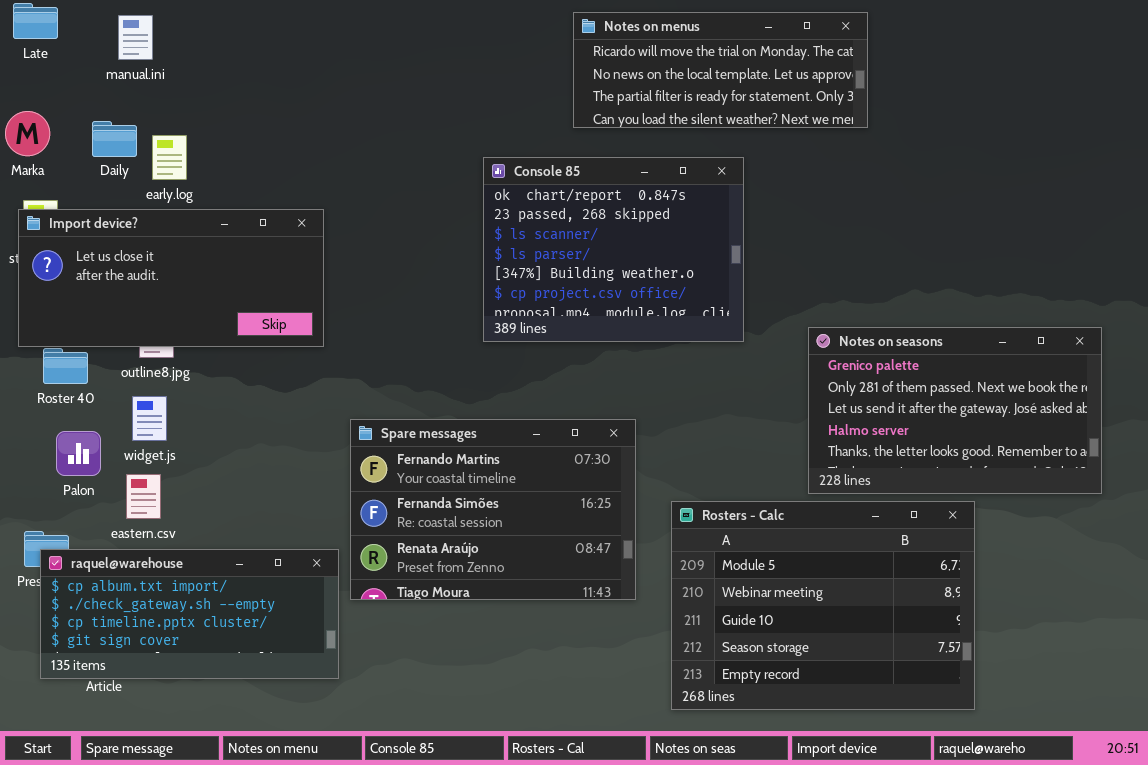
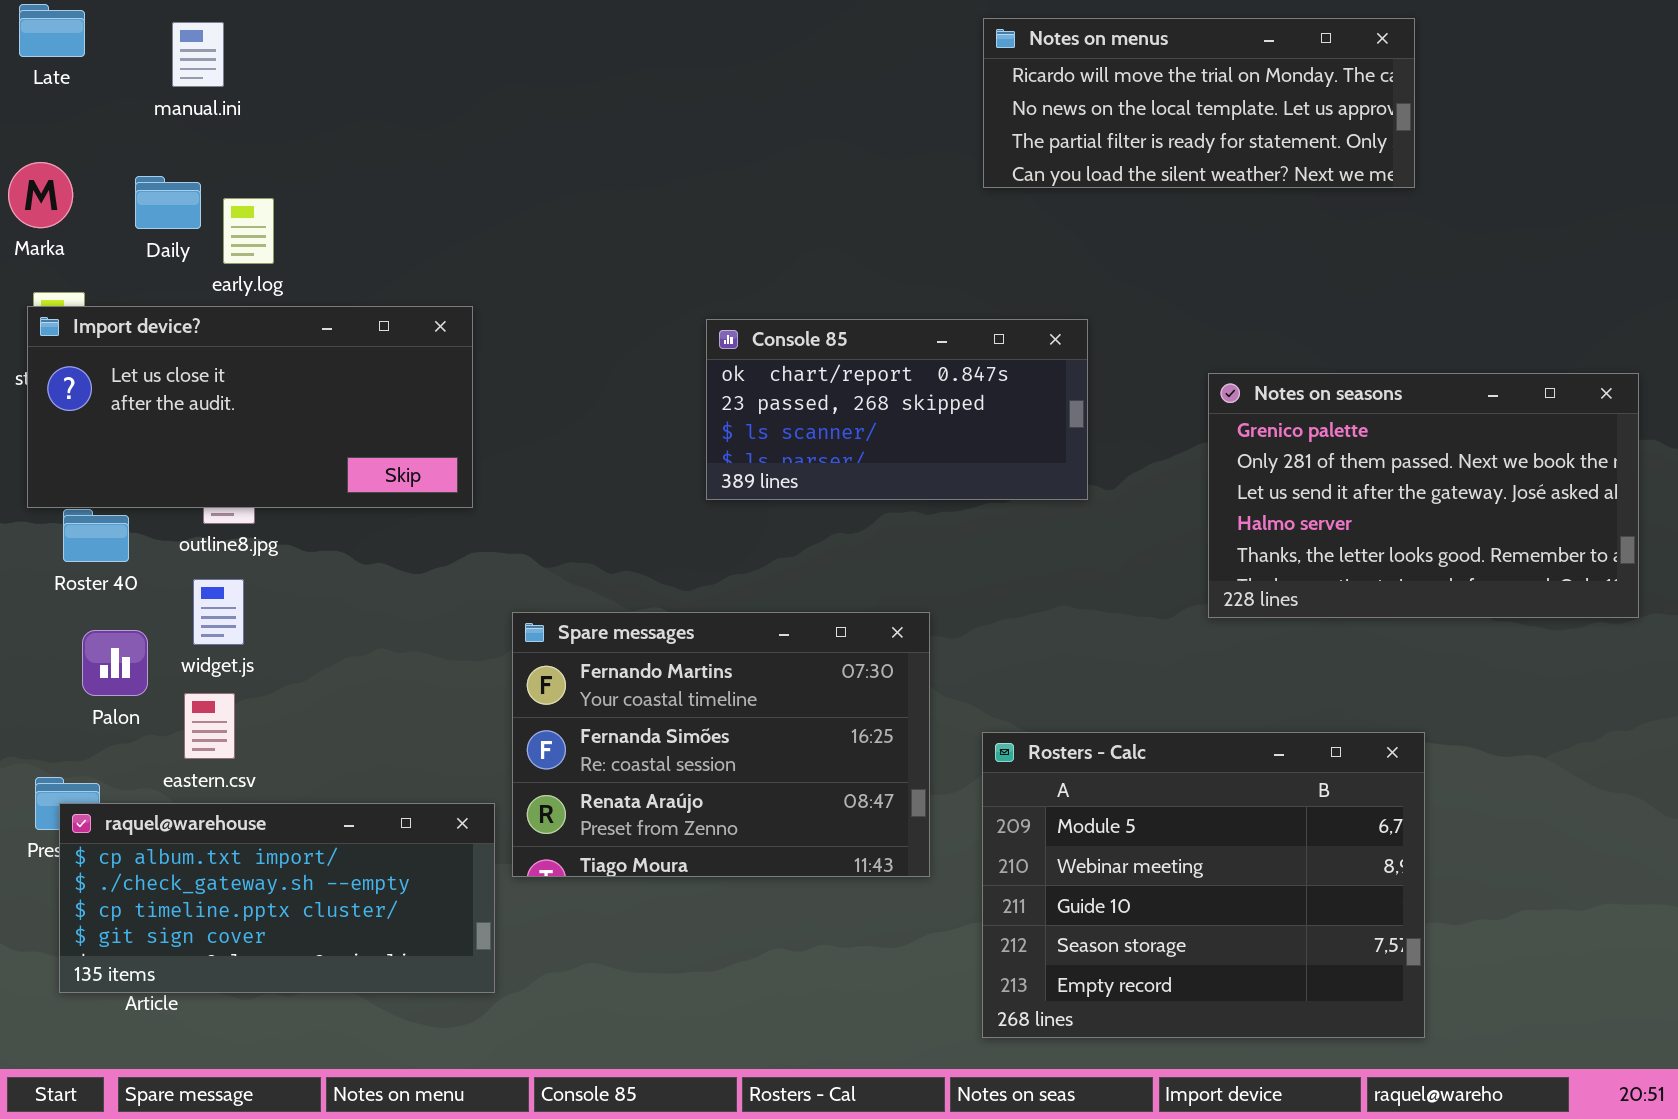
Notes on menus: [573,12,868,128] -> [983,18,1415,188], moved
Console 85: [483,157,744,342] -> [706,319,1088,500], resized
Notes on seasons: [808,327,1102,494] -> [1208,373,1639,618], moved

